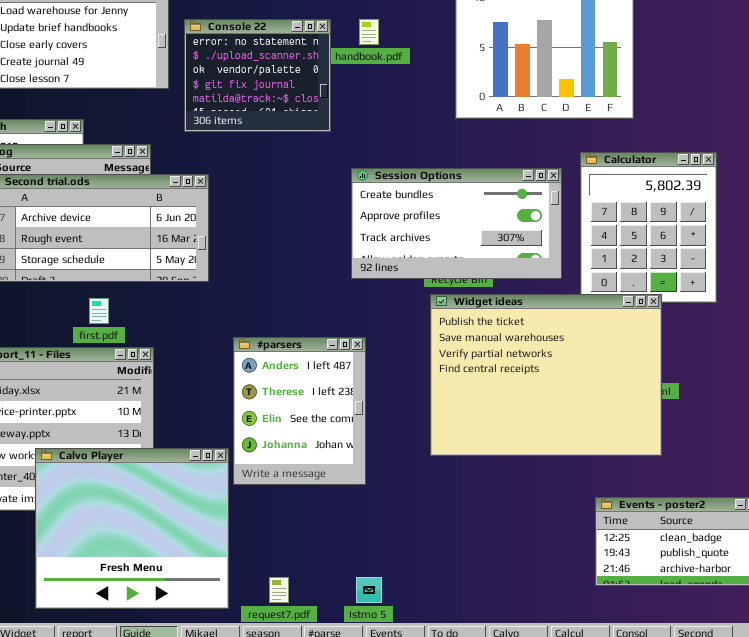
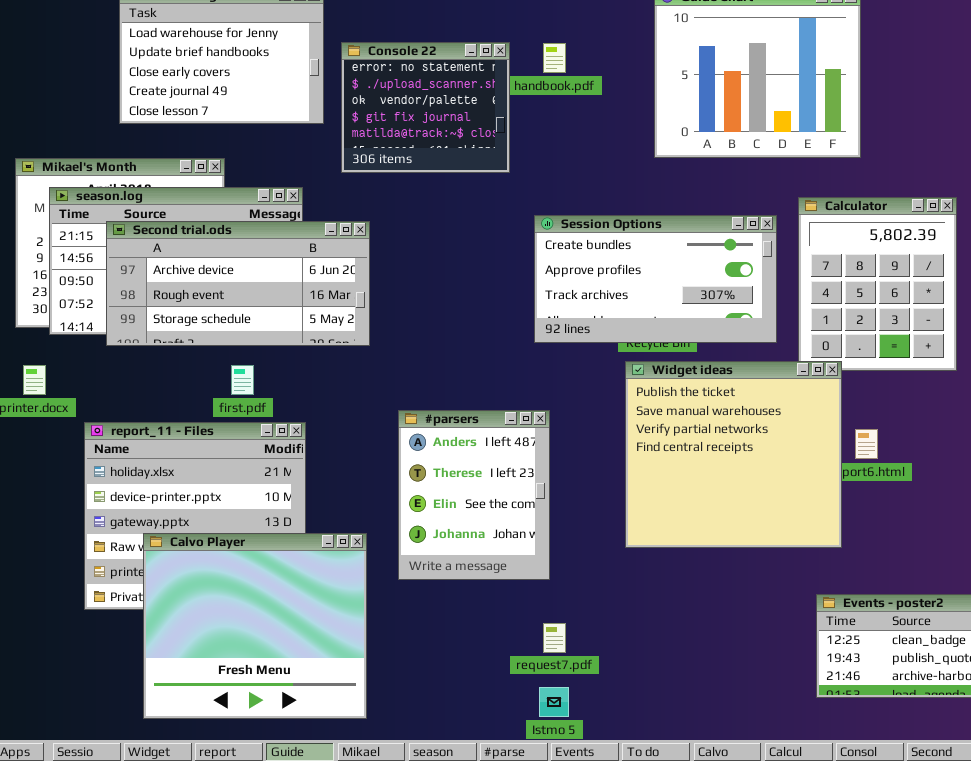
Widget ideas: [430,294,662,456] -> [625,361,842,548], resized
Calvo Player: [35,448,229,609] -> [143,533,367,719], moved
request7.pdf: [269,577,289,603] -> [543,623,566,653], moved

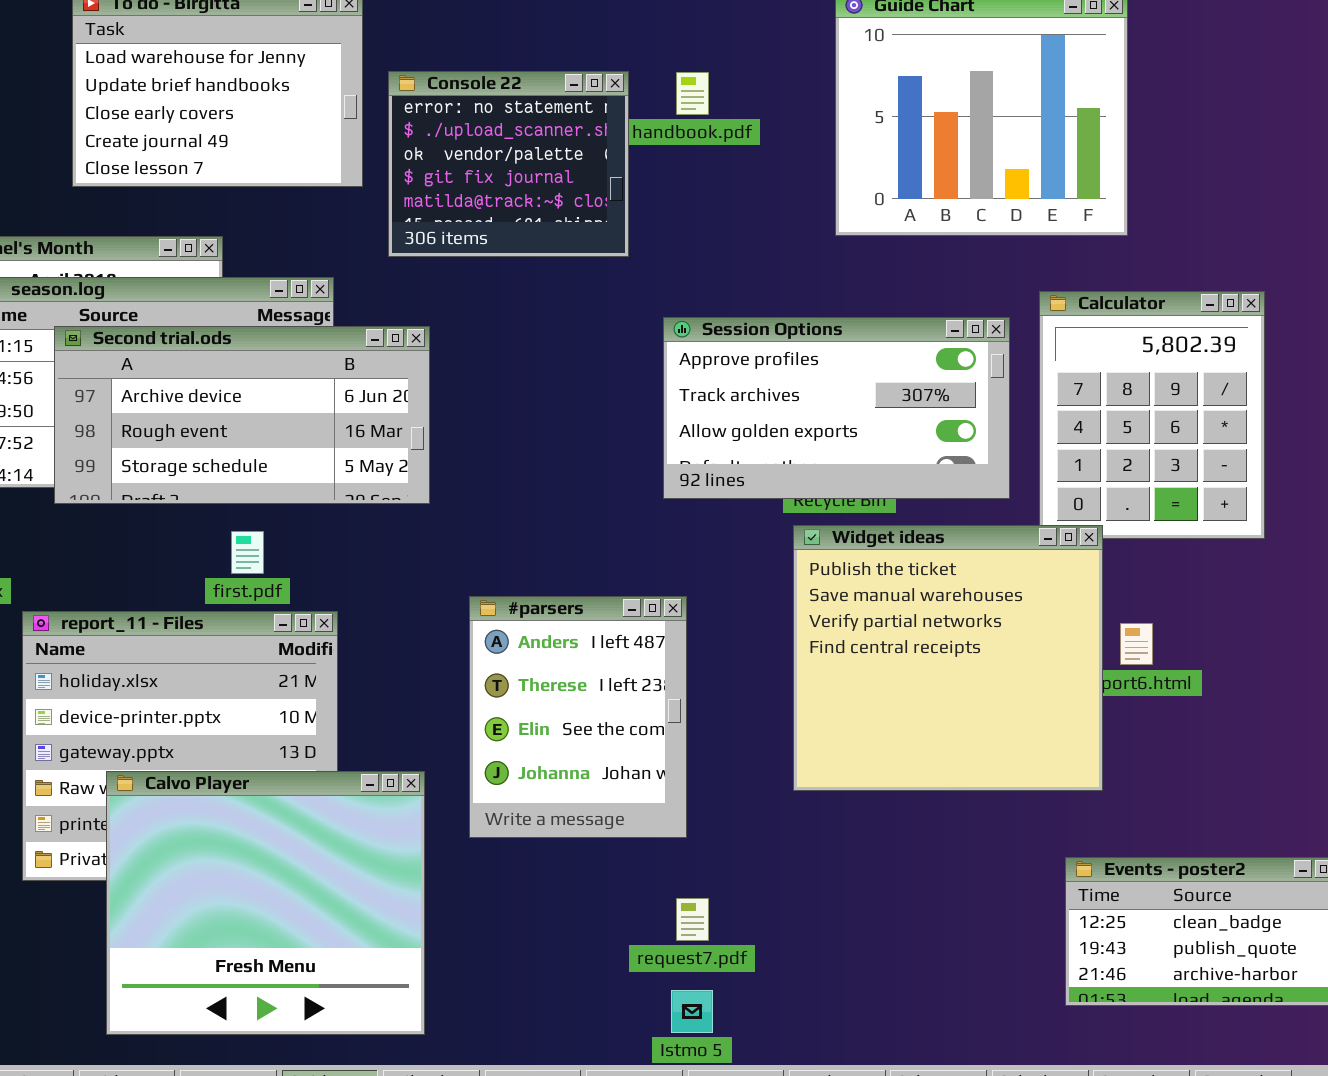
Session Options: [534,215,777,343] -> [663,317,1010,499], scrolled down 1 row

